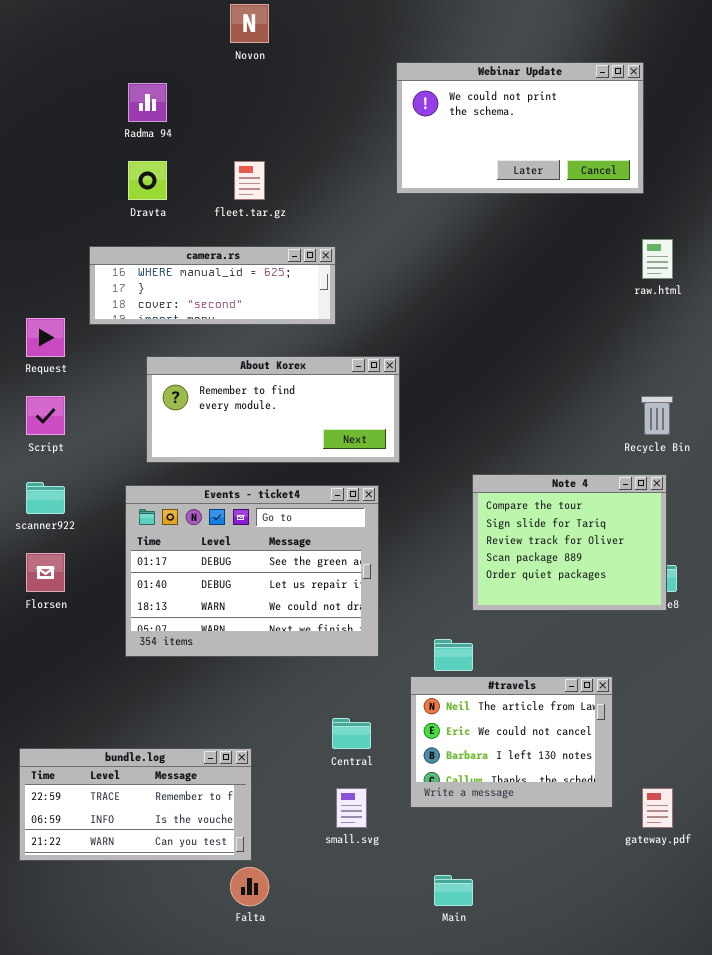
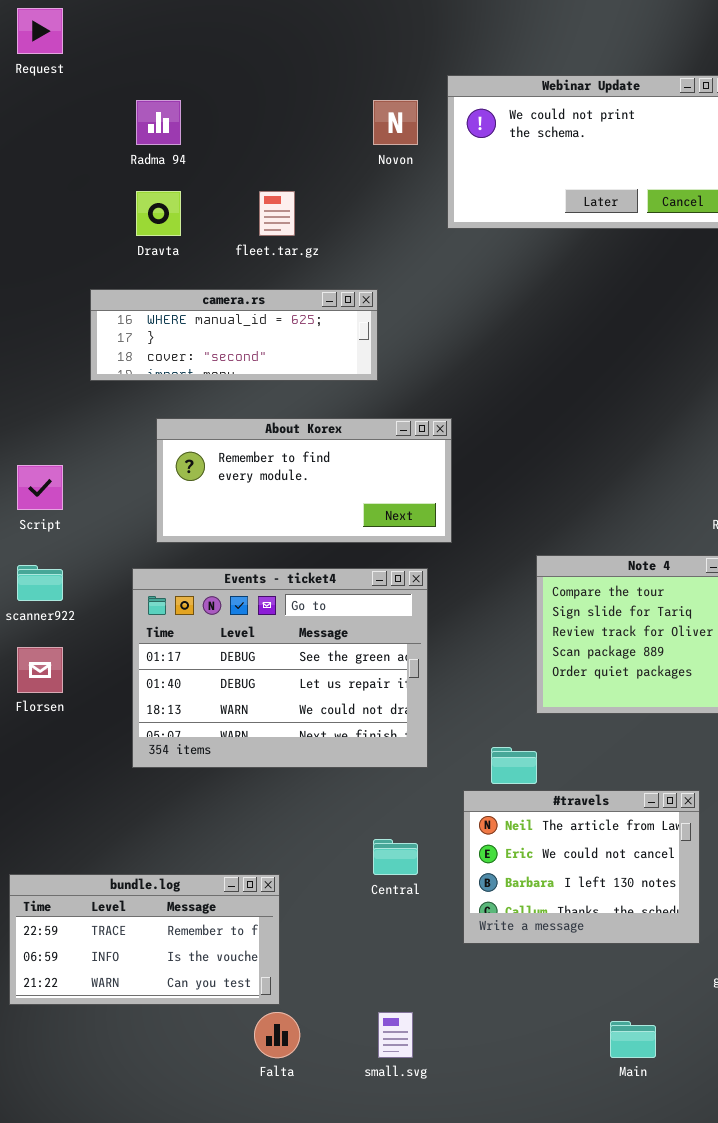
Novon: [230,4,269,43] -> [373,100,418,145], moved
Request: [26,318,65,357] -> [17,8,63,54], moved
small.svg: [336,788,367,828] -> [378,1012,413,1058], moved
Main: [434,875,473,906] -> [610,1021,656,1058], moved

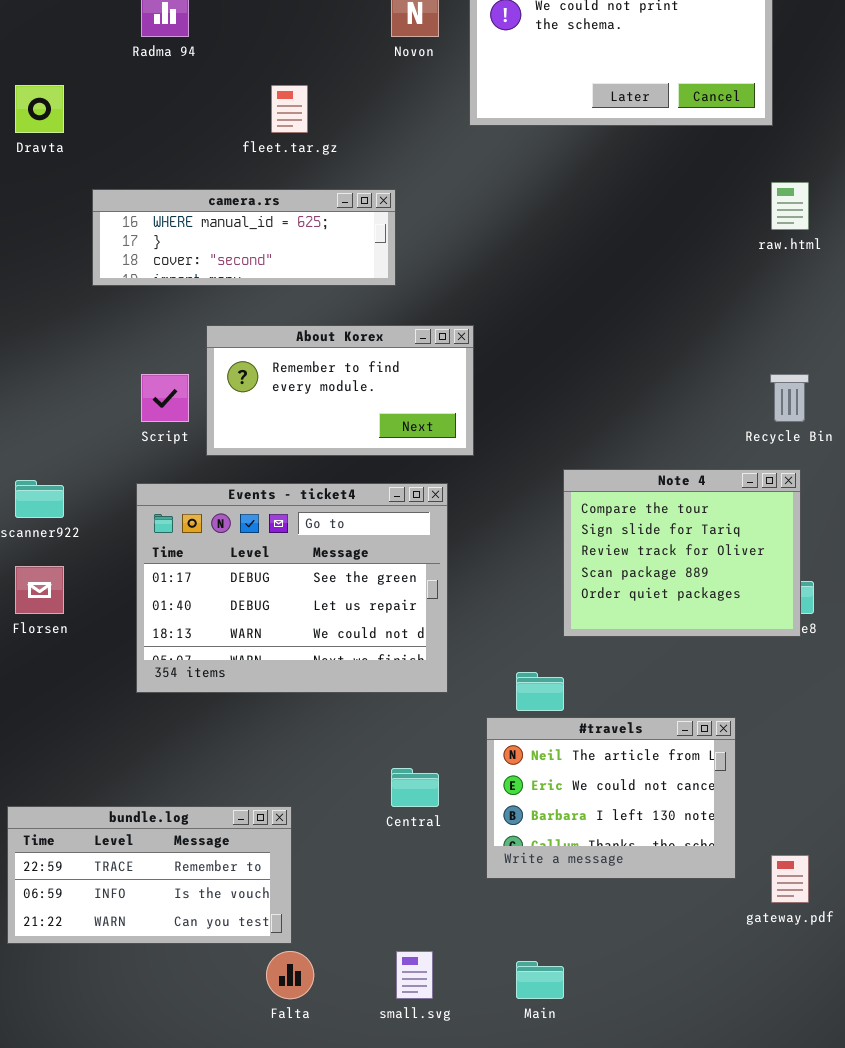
Dravta: [136,191,181,236] -> [15,85,64,133], moved
About Korex: [156,418,452,543] -> [206,325,474,456], resized
Script: [17,465,63,510] -> [141,374,189,422], moved
Main: [610,1021,656,1058] -> [516,961,564,999], moved

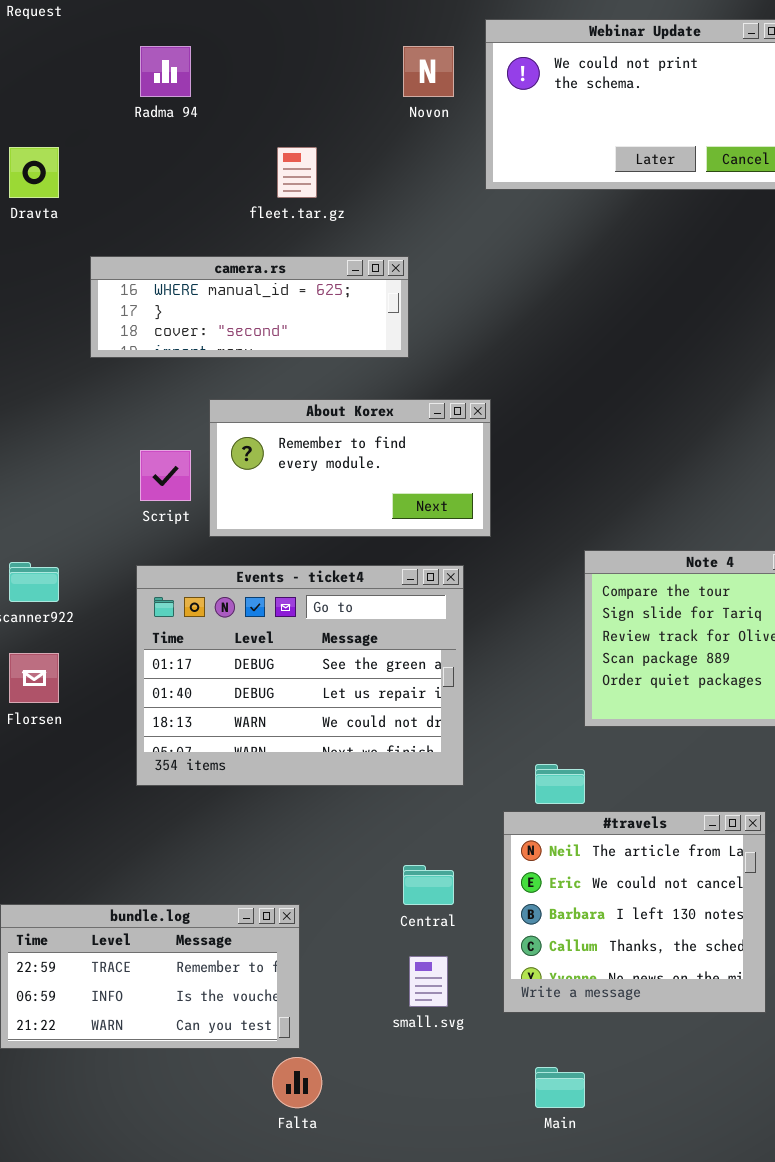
#travels: [486,717,736,879] -> [503,811,766,1013], resized
small.svg: [396,951,433,999] -> [409,956,448,1007], moved

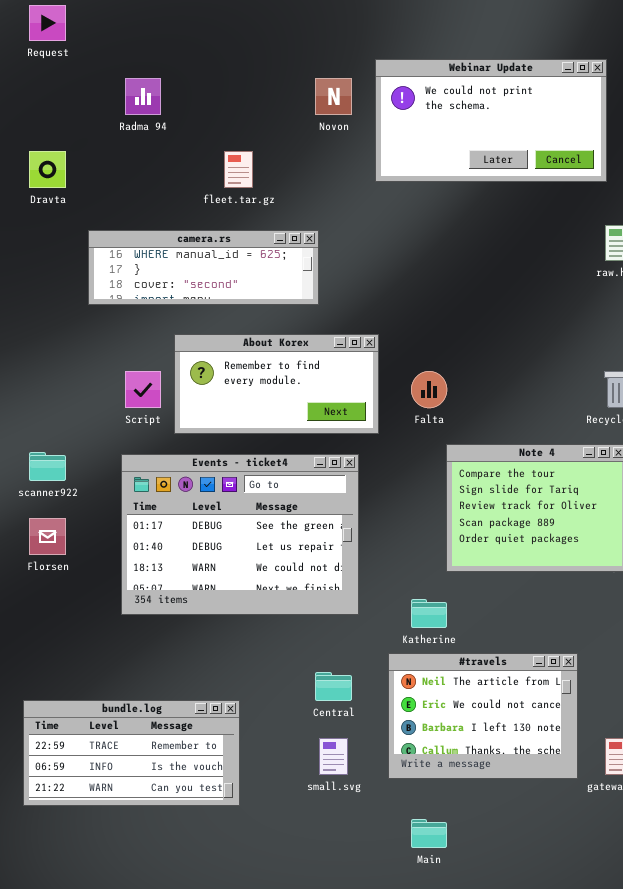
#travels: [503,811,766,1013] -> [388,653,578,779], resized
Falta: [272,1057,322,1108] -> [411,371,447,408], moved

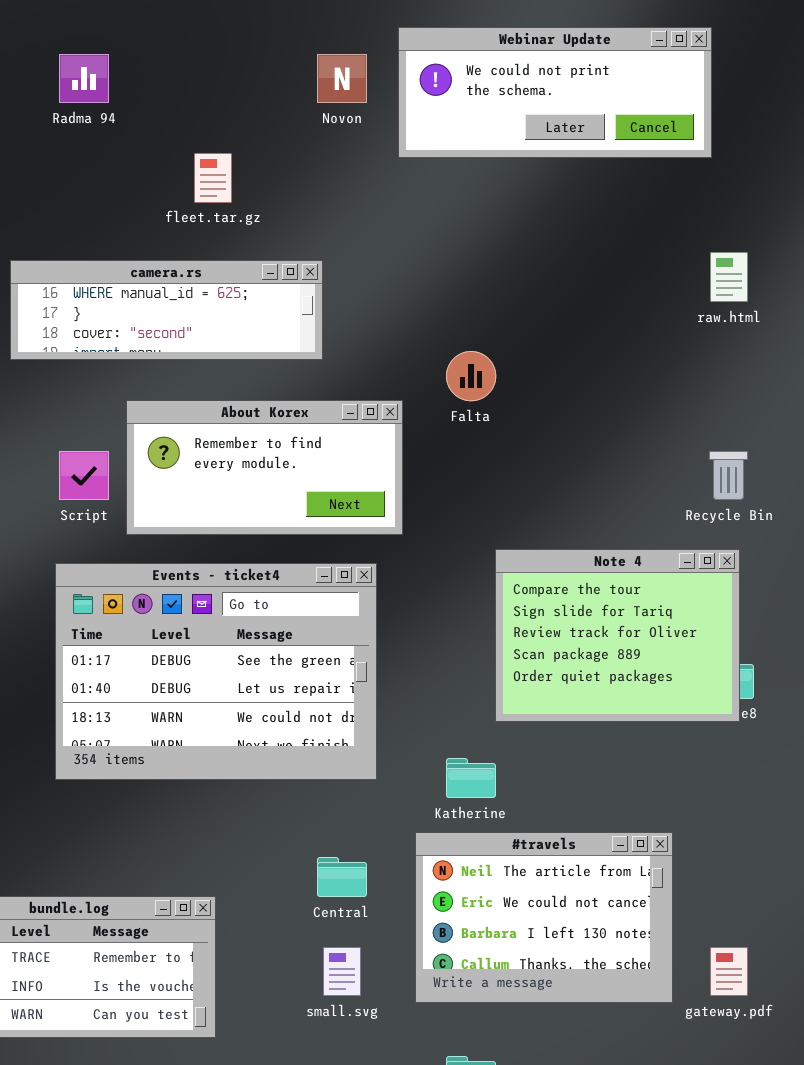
Webinar Update: [375,59,607,182] -> [398,27,712,158], resized
Falta: [411,371,447,408] -> [446,351,496,401], moved

